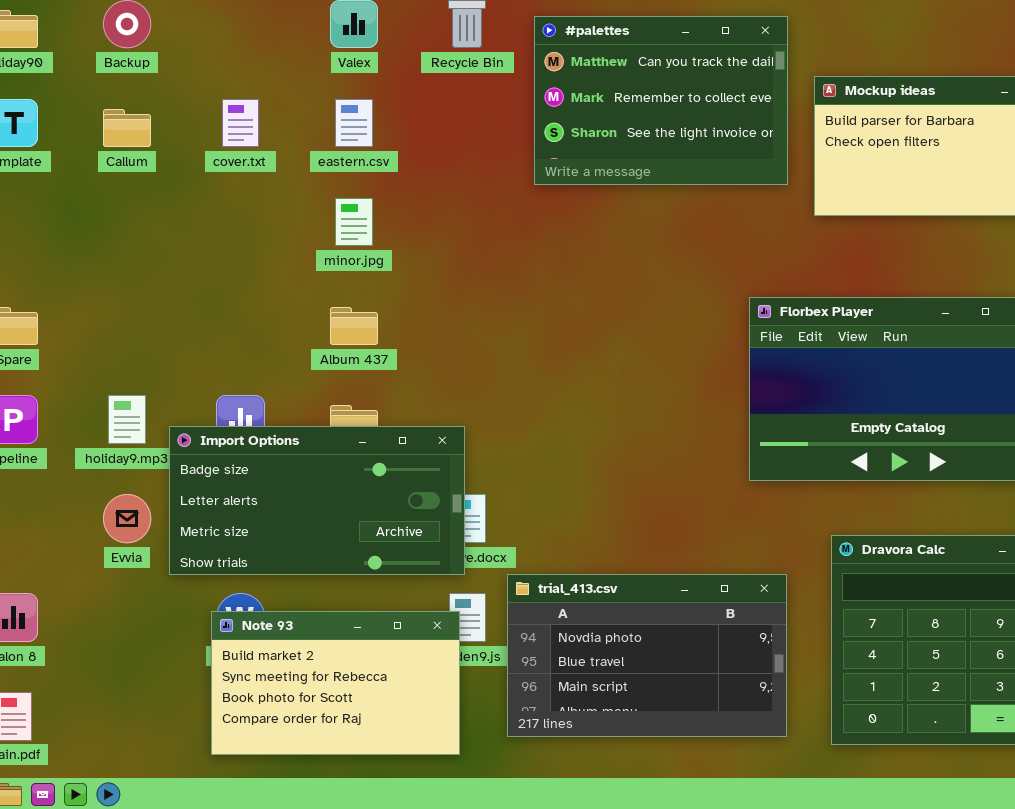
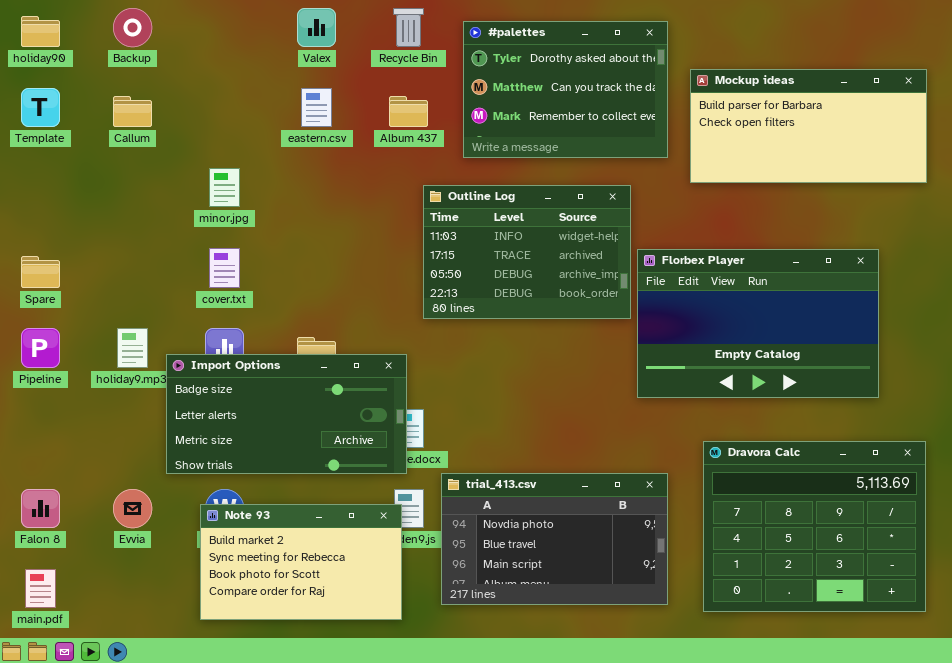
#palettes: [534,16,788,185] -> [463,21,668,158], scrolled up 1 row
cover.txt: [222,99,259,147] -> [209,248,240,288], moved
minor.jpg: [335,198,373,246] -> [209,168,240,207], moved
Outline Log: none -> [423,185,631,319], opened
Album 437: [330,307,378,345] -> [389,96,428,127], moved
Evvia: [103,494,151,543] -> [113,489,152,528], moved

